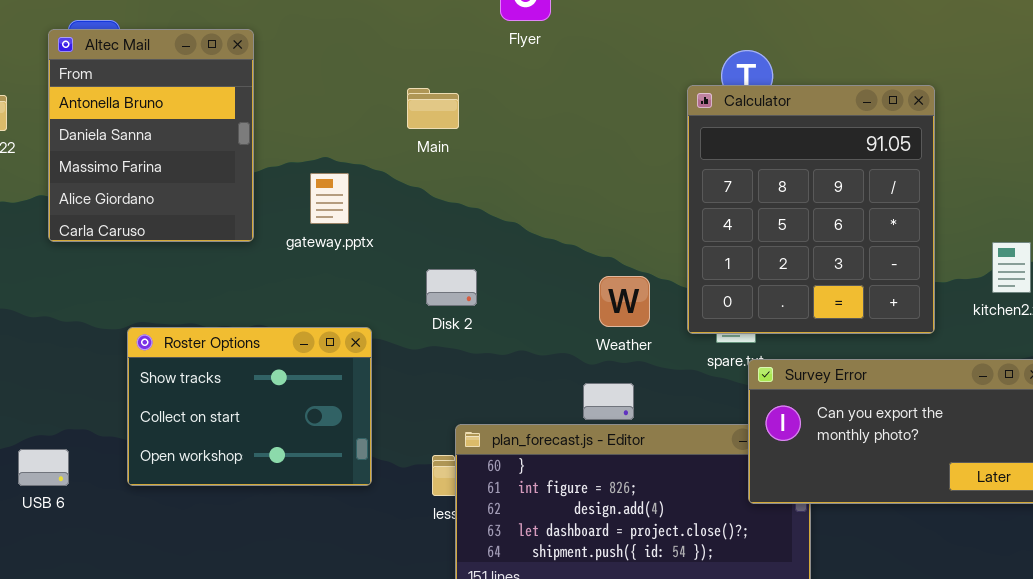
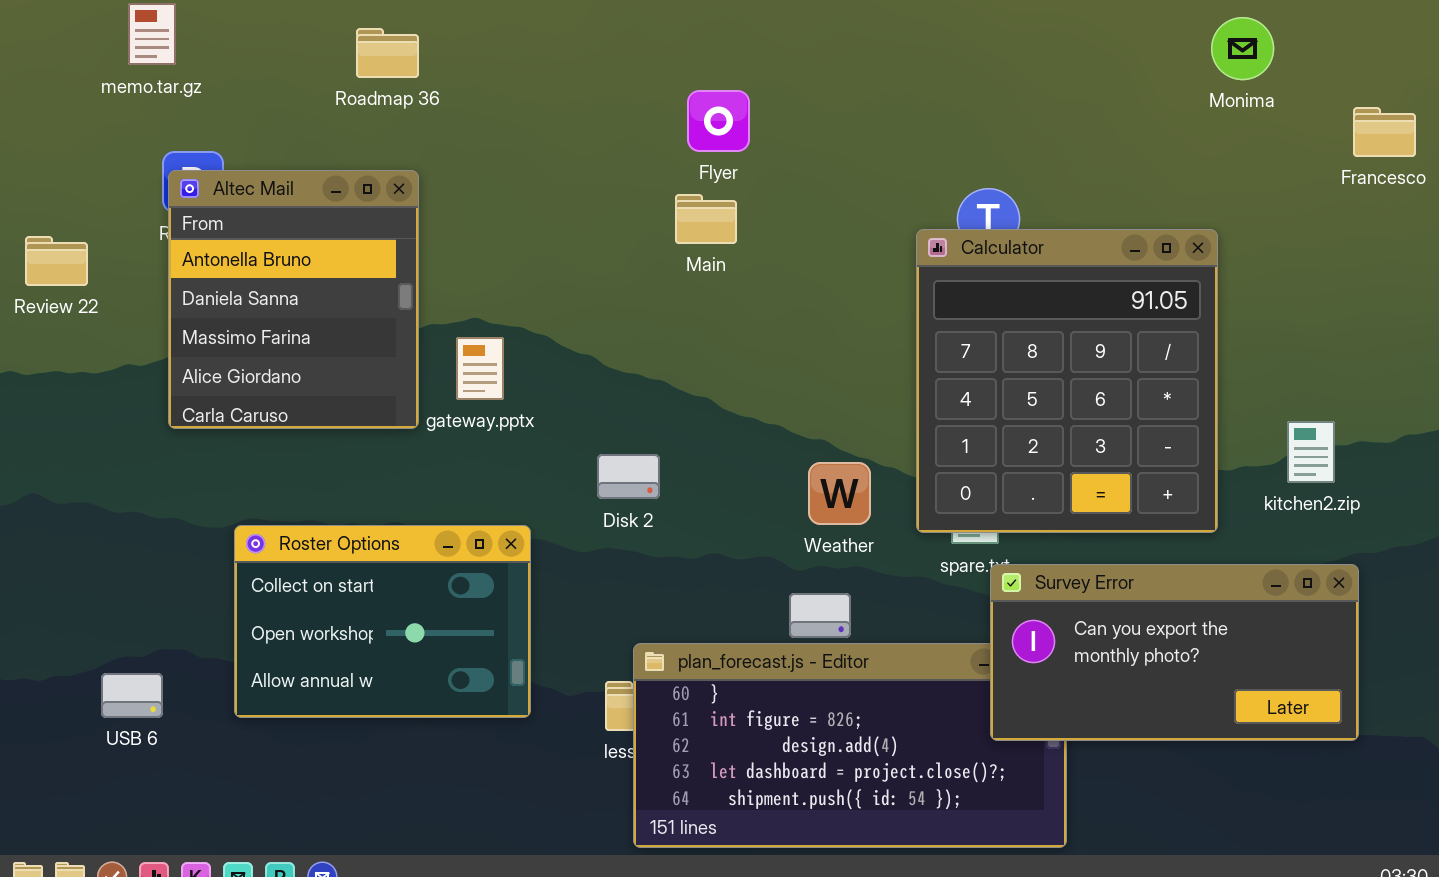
Altec Mail: [48,29,254,242] -> [168,170,419,429], moved
Main: [407,88,459,129] -> [675,194,737,244], moved
Roster Options: [127,327,372,486] -> [234,525,531,718], scrolled down 1 row

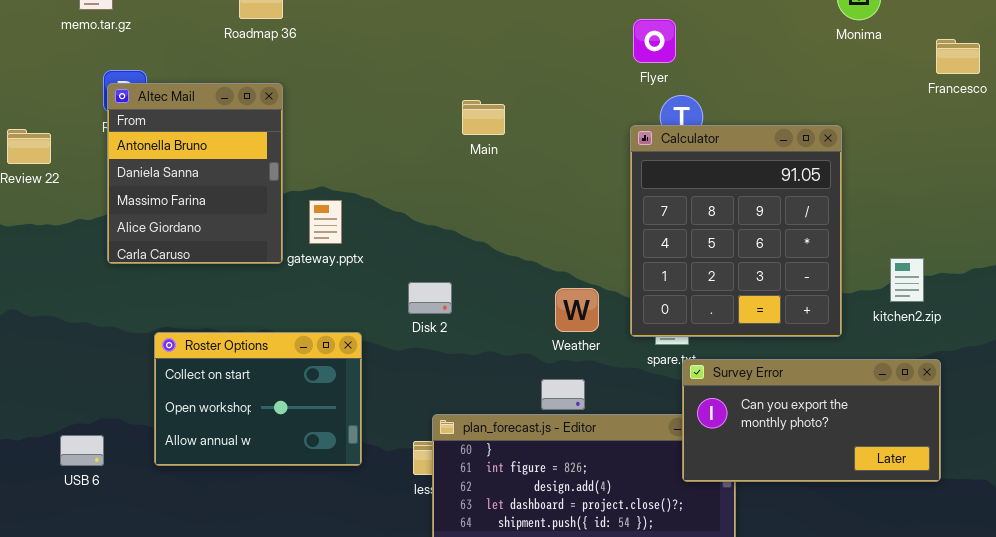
Flyer: [687,90,750,152] -> [633,19,676,63], moved

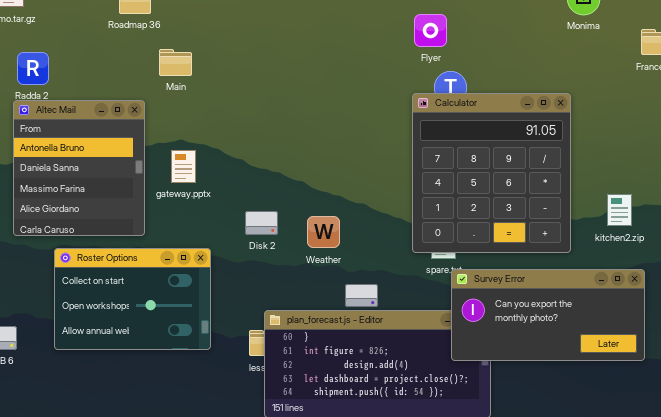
Altec Mail: [107,83,283,264] -> [13,100,145,236], moved
Main: [462,100,505,135] -> [159,49,192,76], moved
Weather: [555,288,599,332] -> [307,216,340,248], moved

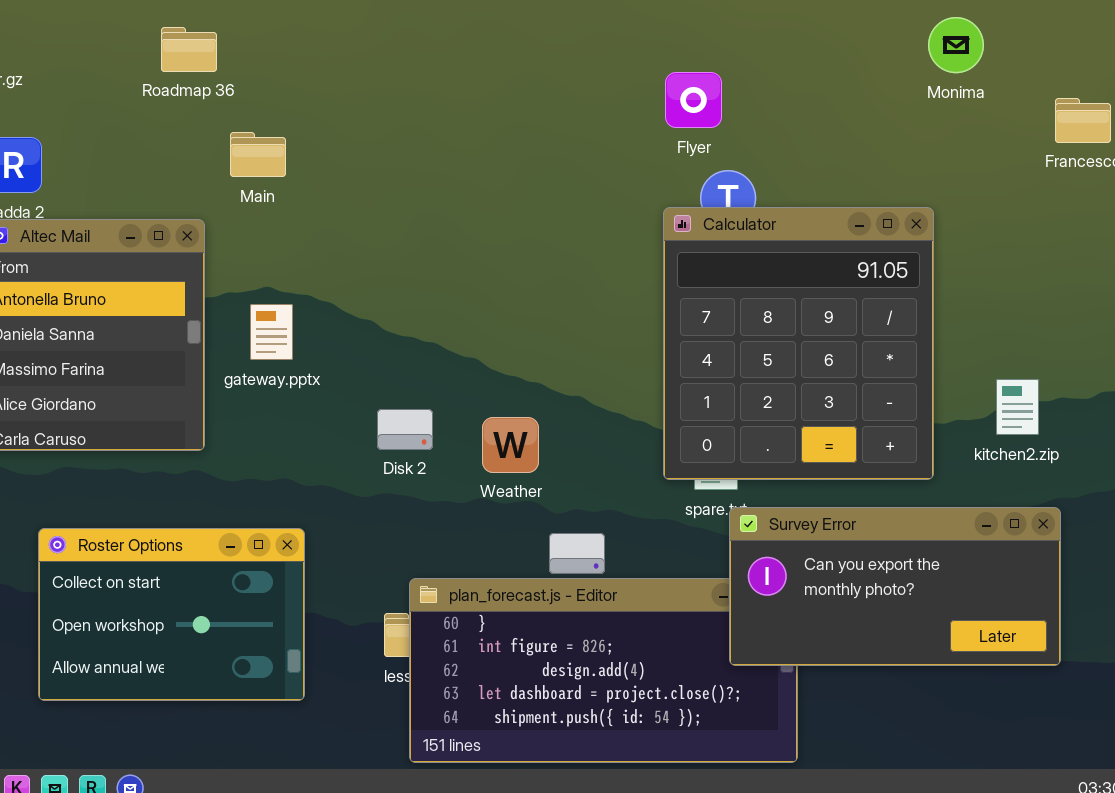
Roster Options: [54,248,211,350] -> [38,528,305,701], moved

